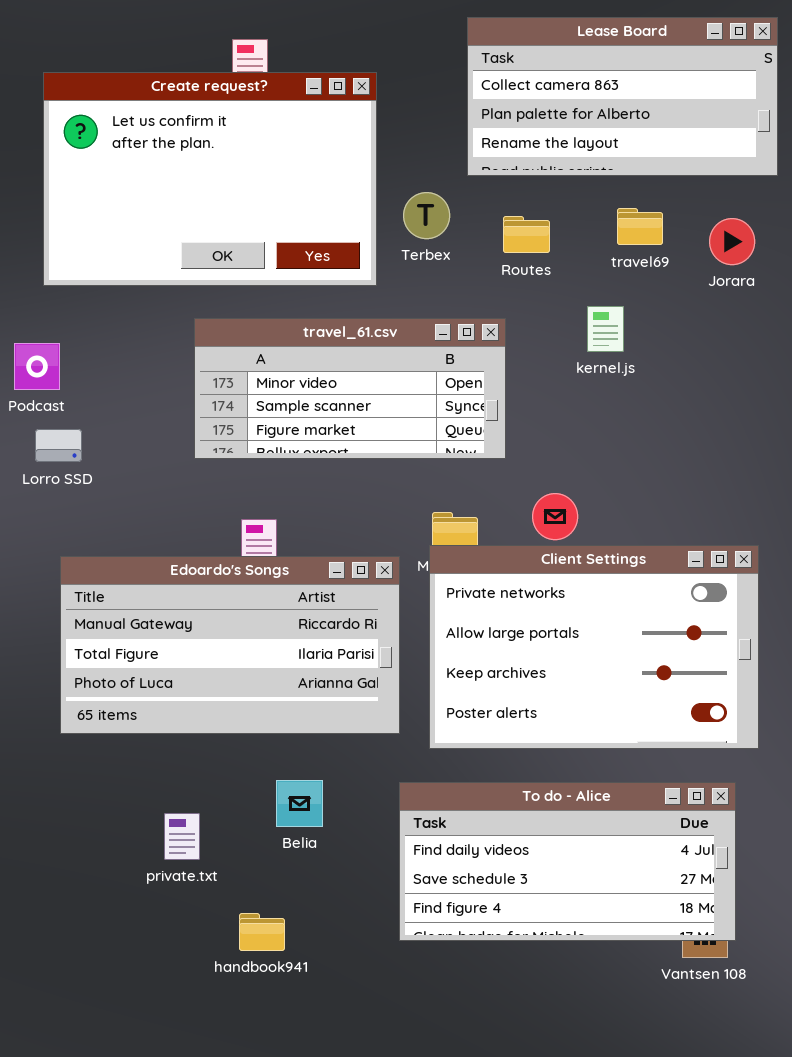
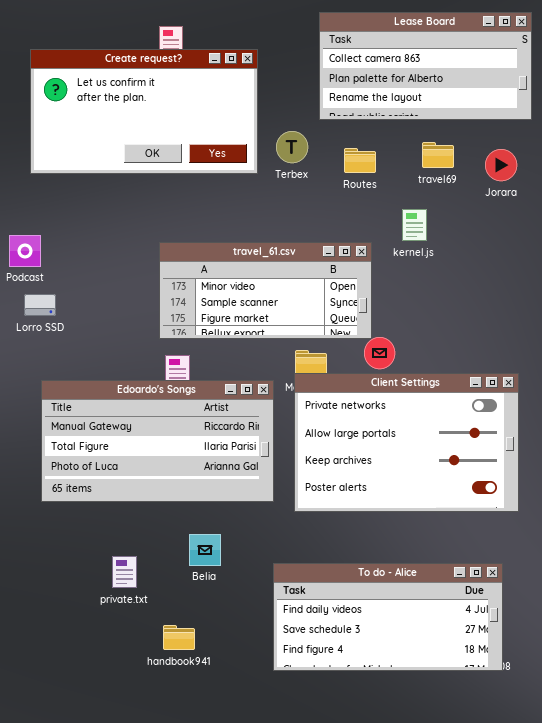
Create request?: [43,72,377,286] -> [30,49,258,174], resized
travel_61.csv: [194,318,506,459] -> [159,242,372,339], moved
To do - Alice: [399,782,736,941] -> [273,563,503,671], moved

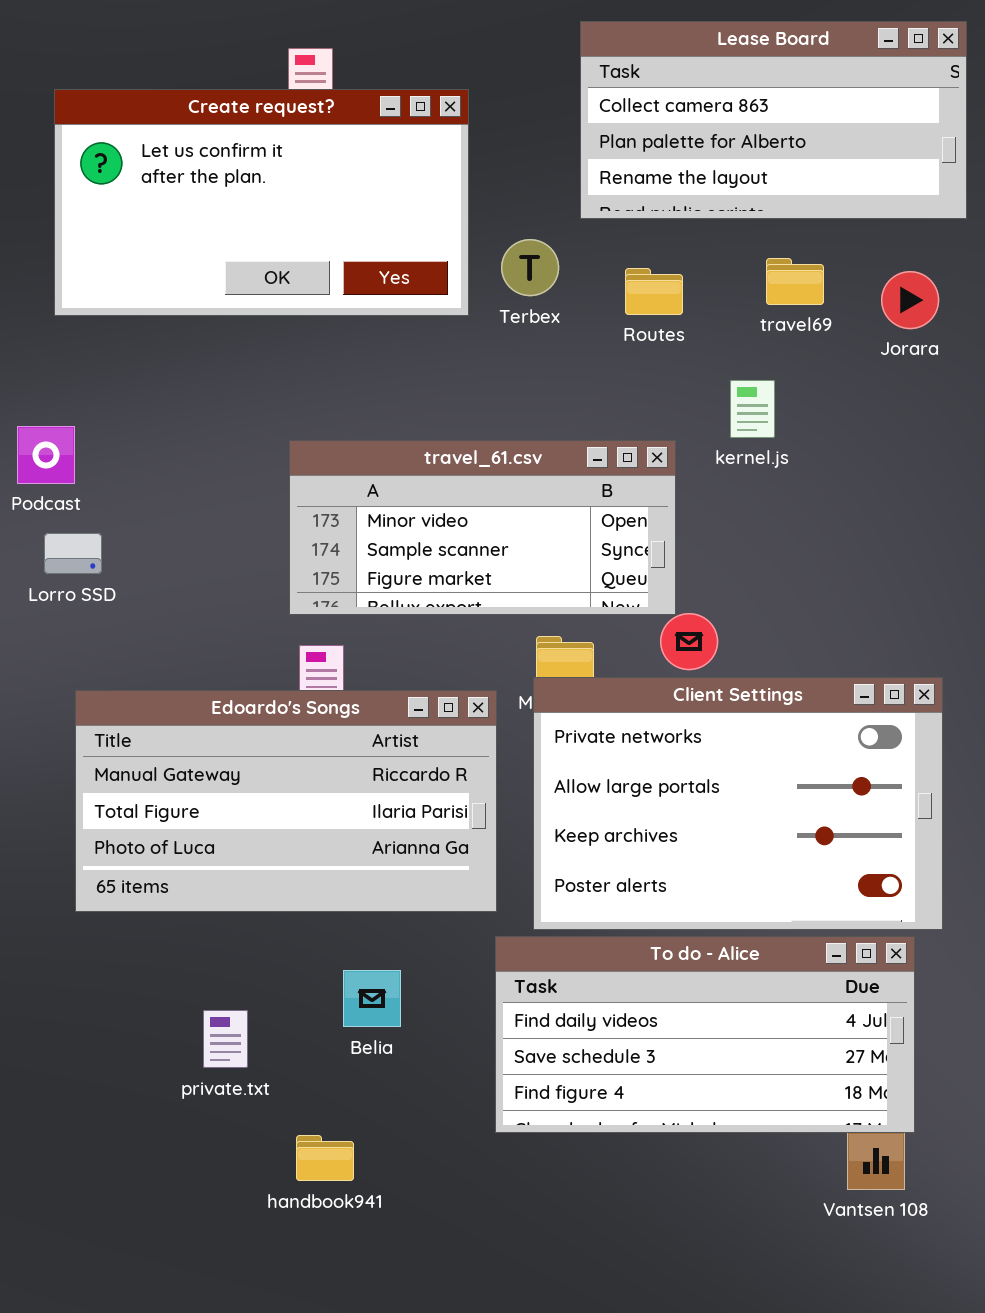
To do - Alice: [273,563,503,671] -> [495,936,915,1133], moved

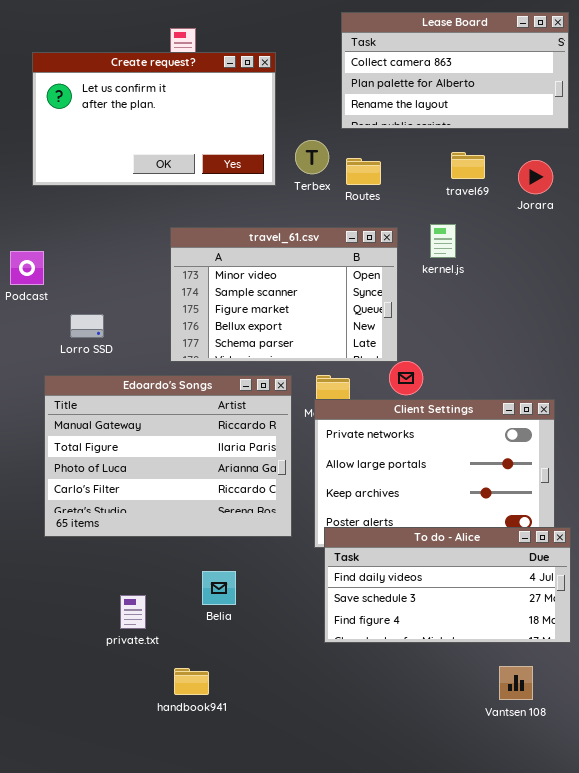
Routes: [625,268,683,315] -> [346,158,381,185], moved
travel_61.csv: [289,440,676,615] -> [170,227,398,362], resized
Lorro SSD: [44,533,102,574] -> [70,314,104,338], moved
Edoardo's Songs: [75,690,497,912] -> [44,375,292,537], resized
To do - Alice: [495,936,915,1133] -> [324,527,571,643], moved

